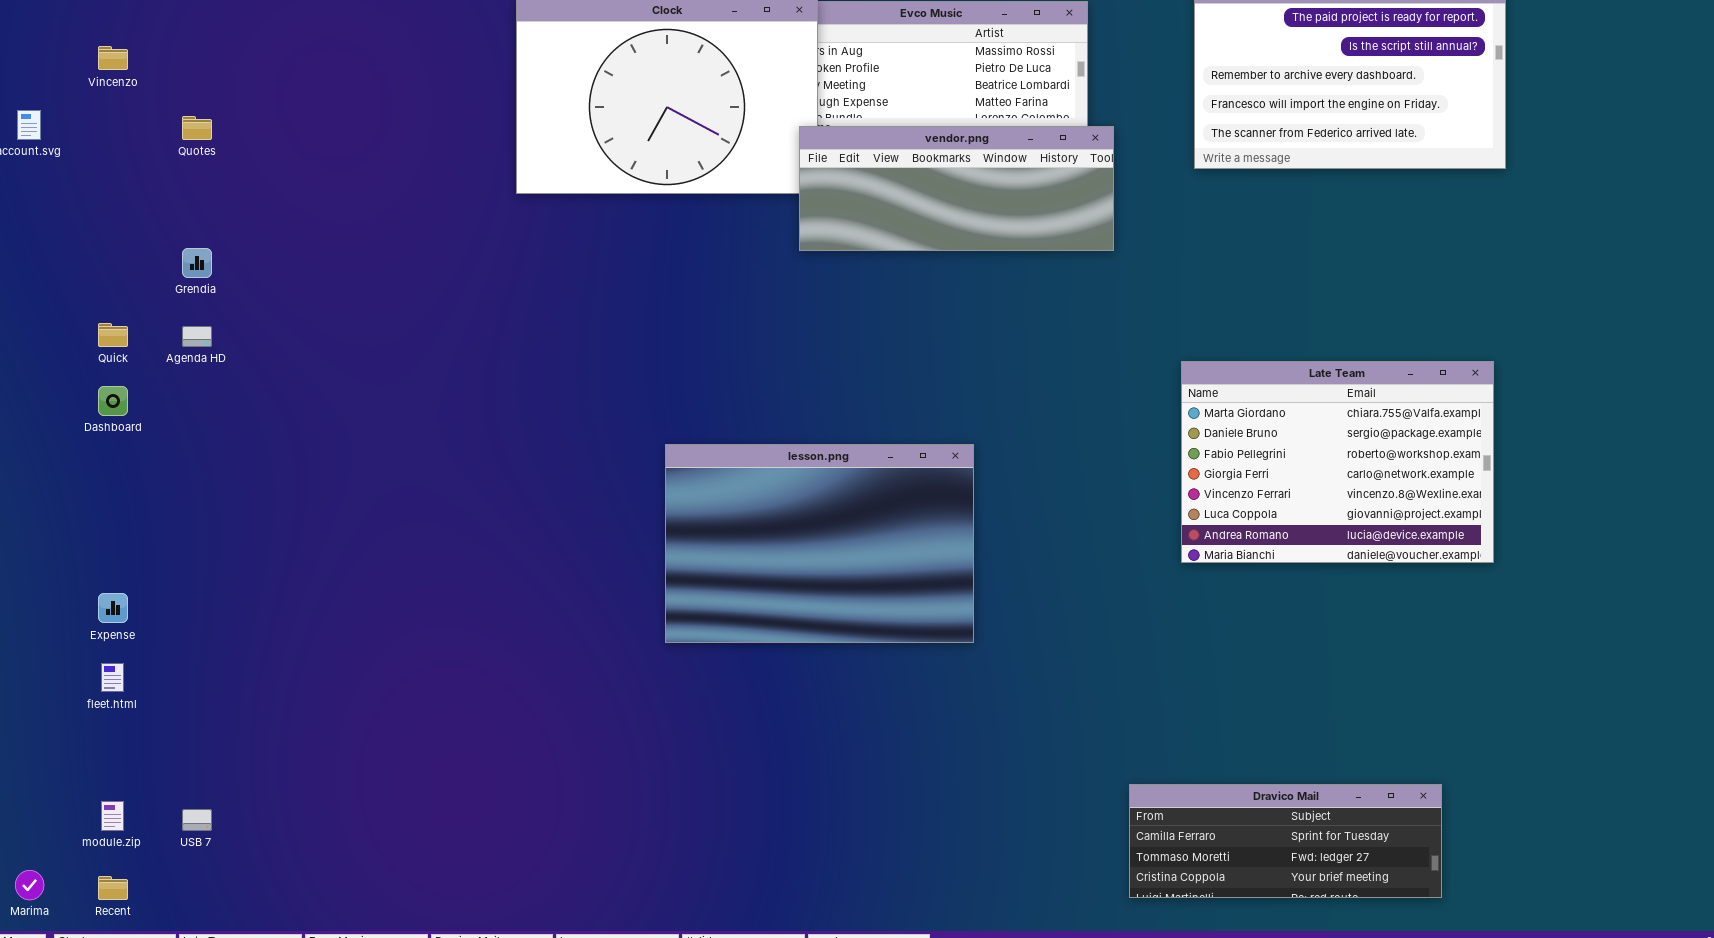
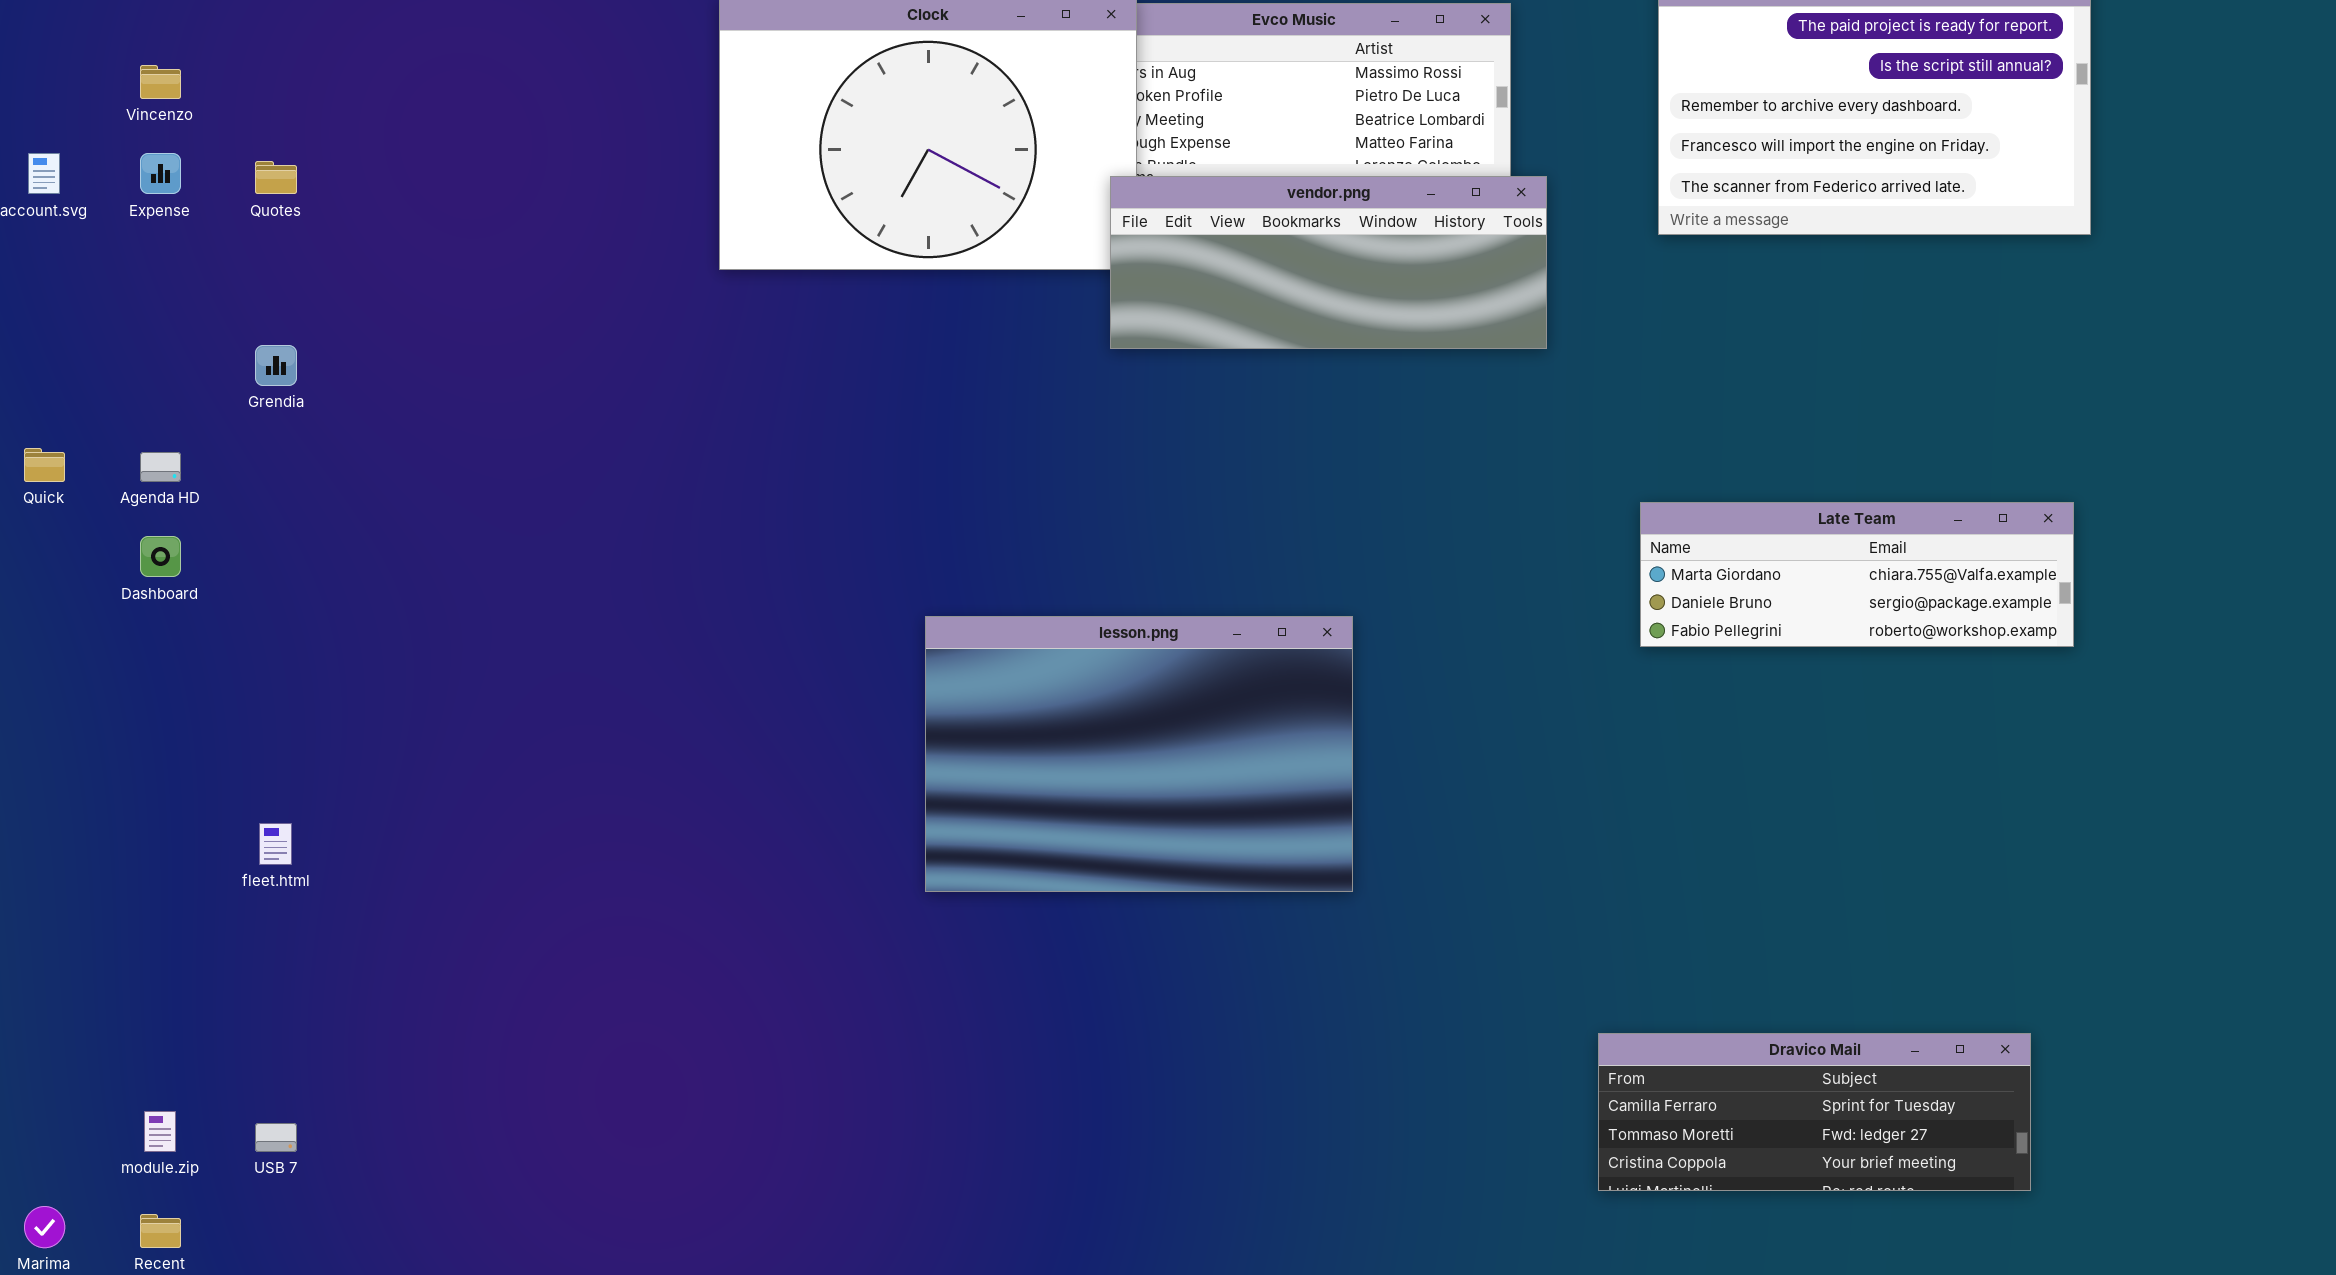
Quick: [98,323,128,347] -> [24,448,65,482], moved
Agenda HD: [182,326,212,347] -> [140,452,181,482], moved
Late Team: [1181,361,1494,563] -> [1640,502,2074,647], resized
Expense: [98,593,128,623] -> [140,153,181,194], moved
fleet.html: [101,663,124,692] -> [259,823,292,865], moved
Dravico Mail: [1129,784,1442,898] -> [1598,1033,2031,1191], moved

